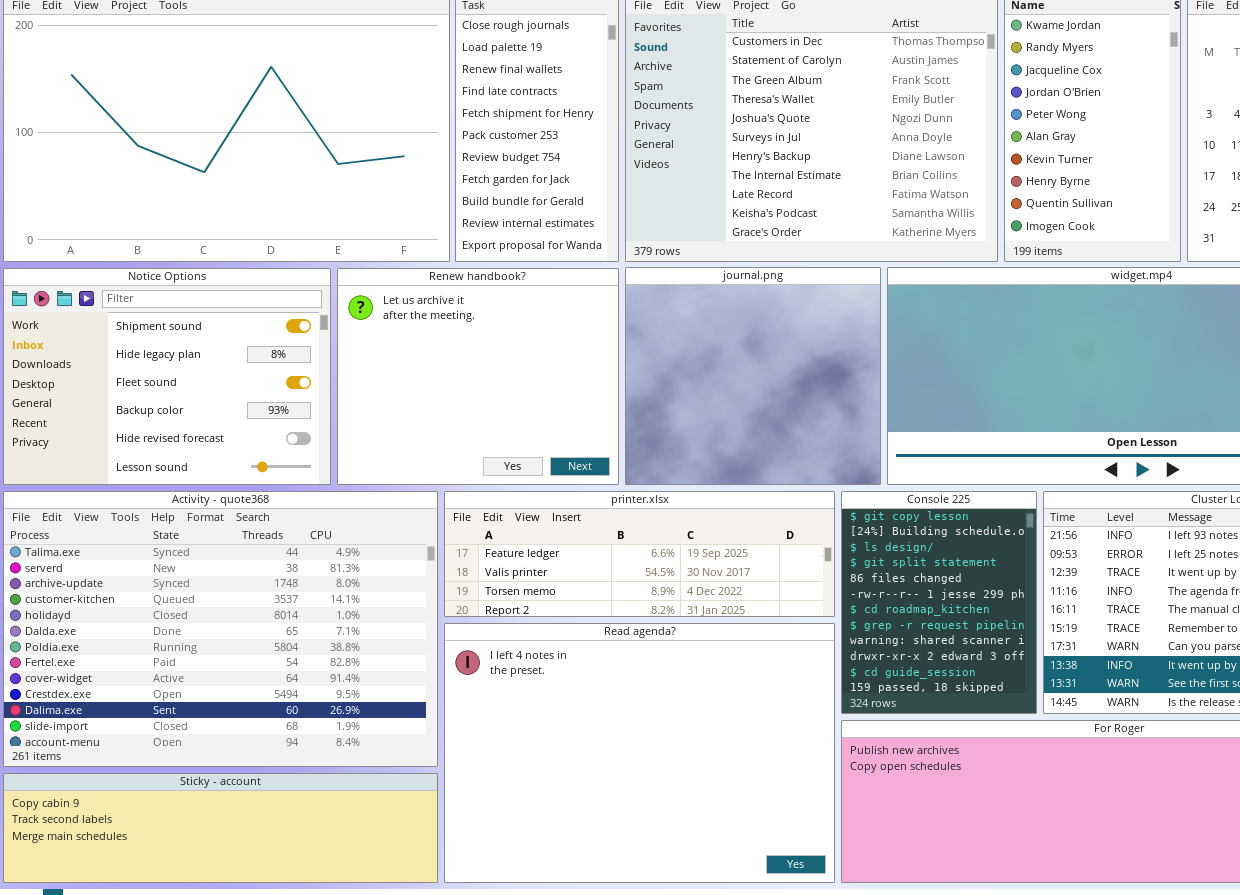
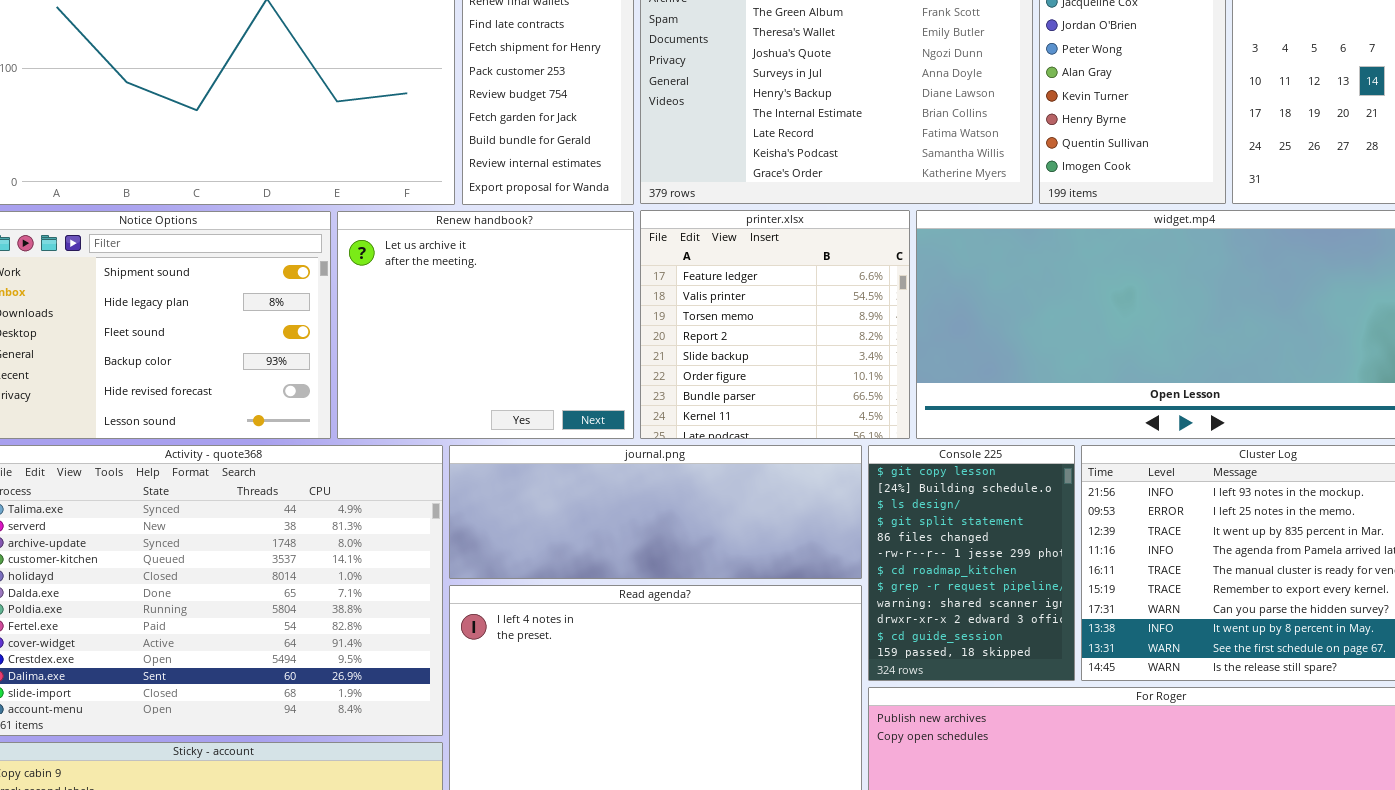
journal.png: [625,267,881,485] -> [449,445,862,579], moved, resized
printer.xlsx: [444,491,835,617] -> [640,210,910,439], moved, resized

